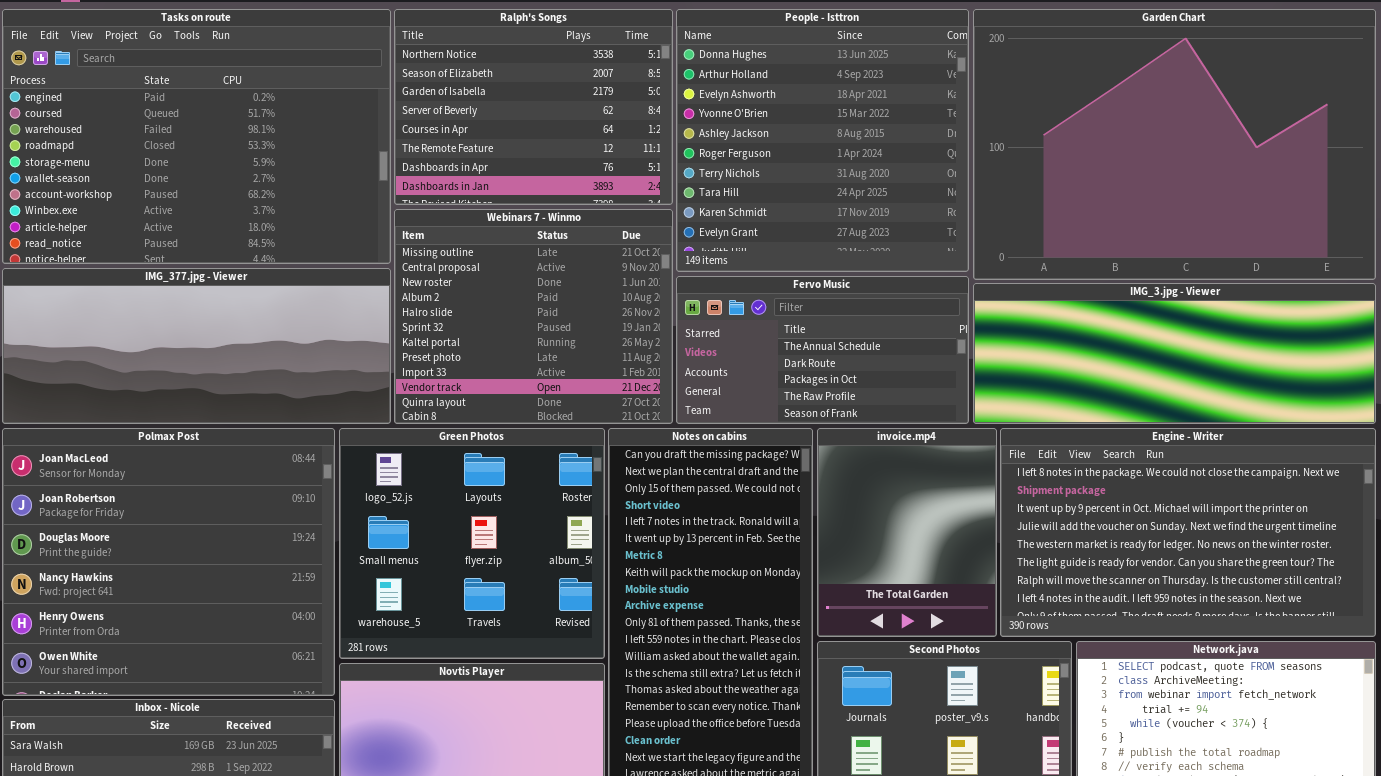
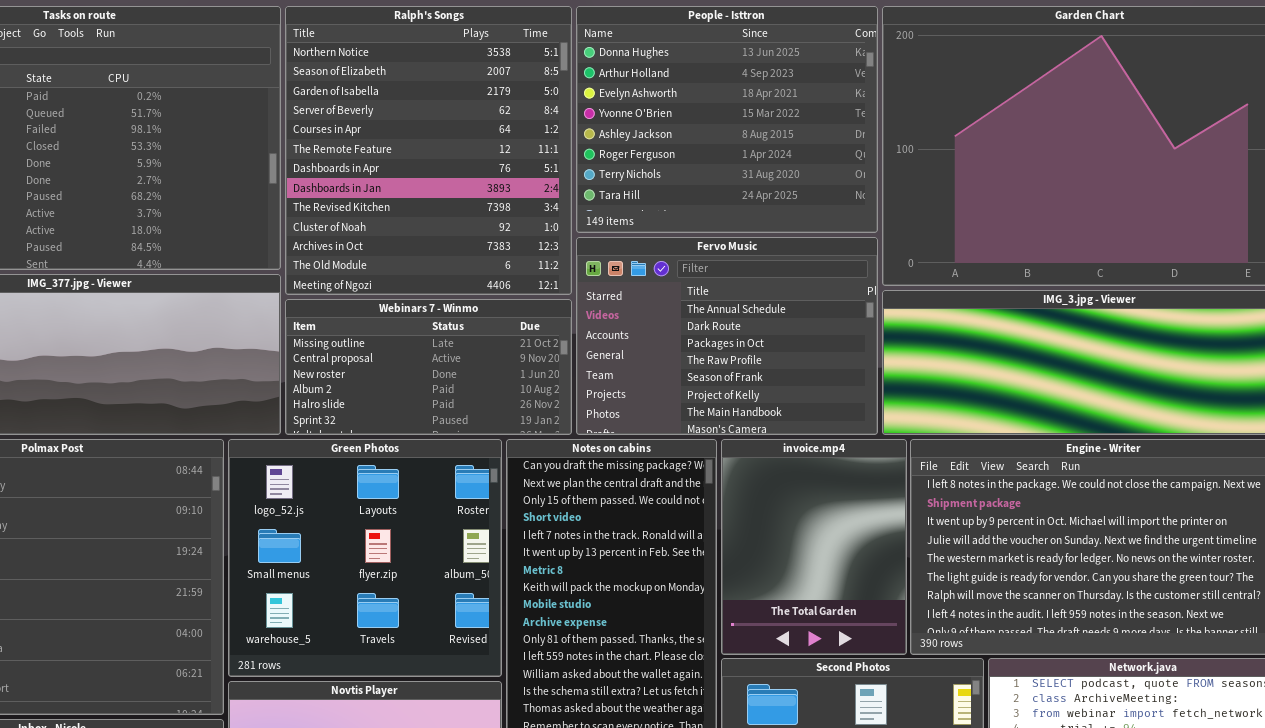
Ralph's Songs: [394,9,673,205] -> [285,6,572,295], resized
People - Isttron: [676,9,969,272] -> [576,6,878,233], resized
Webinars 7 - Winmo: [394,209,673,424] -> [285,299,572,435], resized
Fervo Music: [676,276,969,424] -> [576,237,878,435], resized

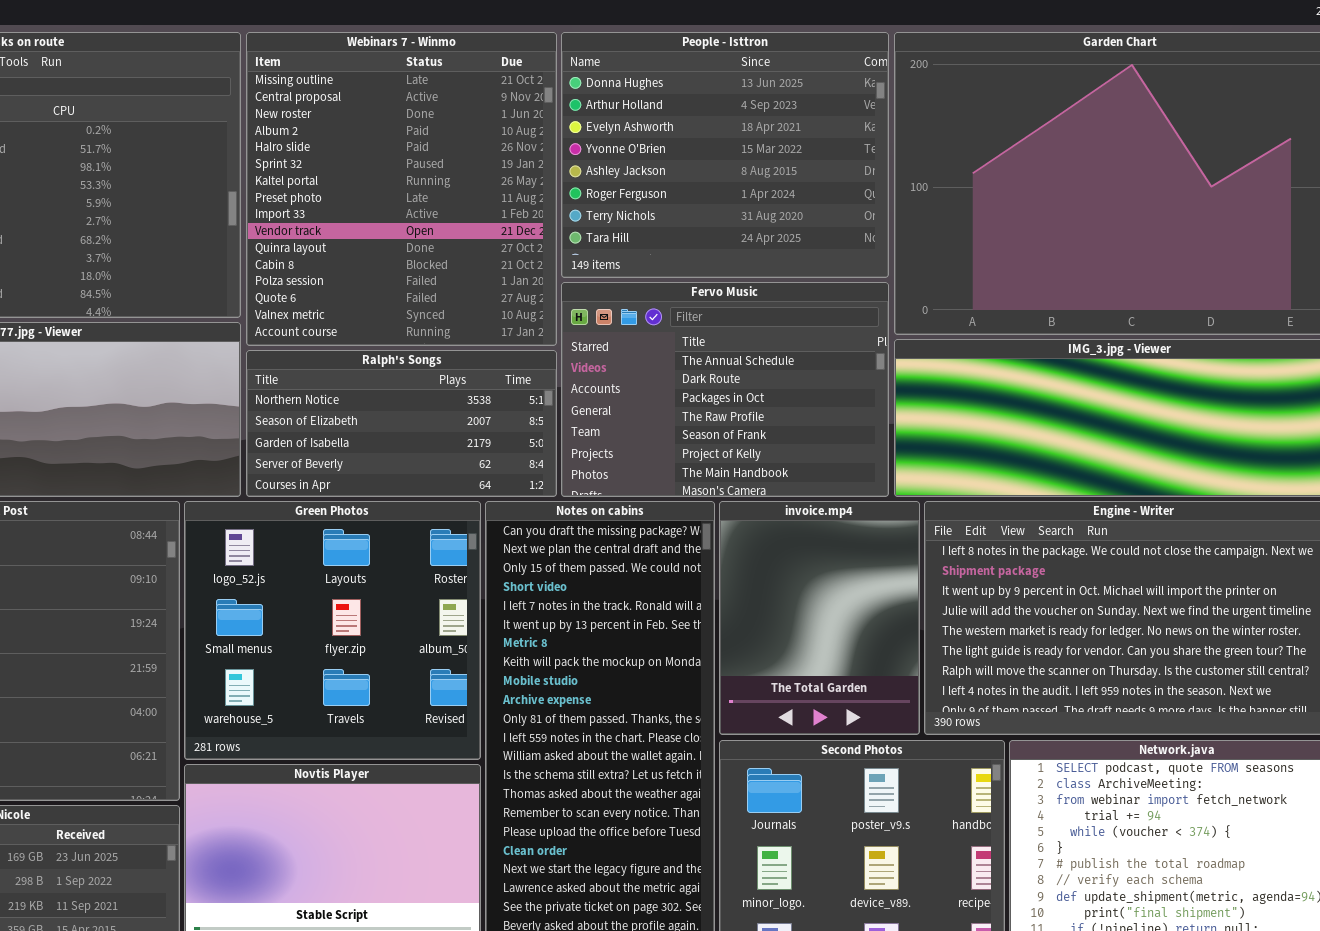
Ralph's Songs: [285,6,572,295] -> [246,350,557,497], moved, resized
Webinars 7 - Winmo: [285,299,572,435] -> [246,32,557,346], moved, resized

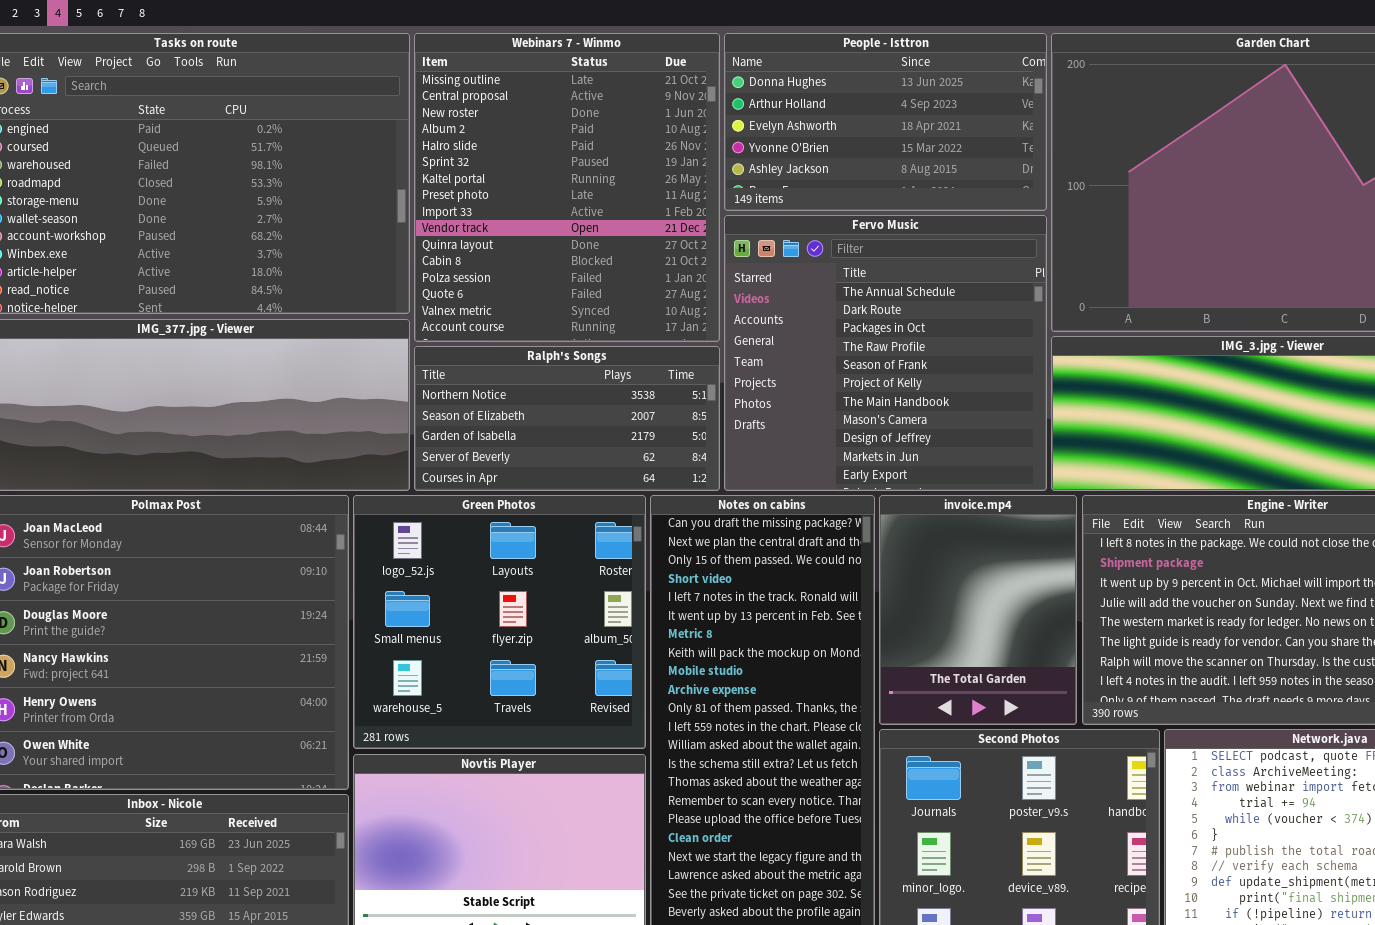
People - Isttron: [561,32,889,278] -> [724,33,1047,211], resized
Fervo Music: [561,282,889,497] -> [724,215,1047,491], resized

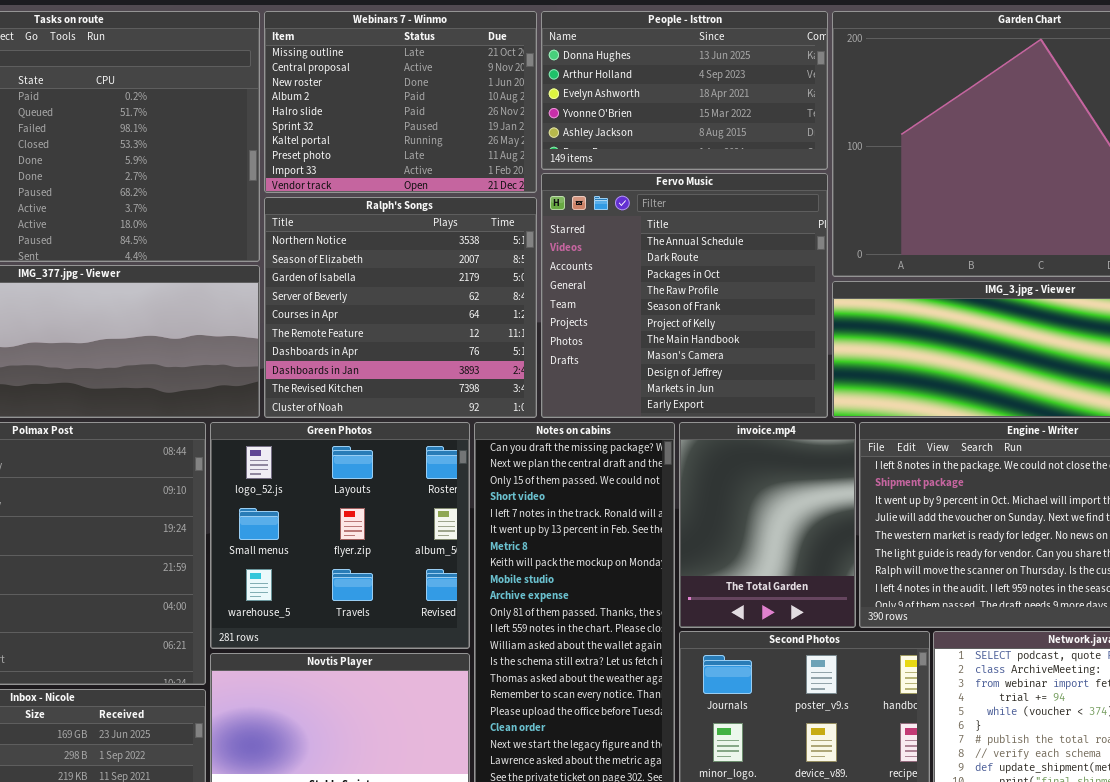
Webinars 7 - Winmo: [414,33,720,342] -> [264,11,537,193], resized
Ralph's Songs: [414,346,720,491] -> [264,197,537,418], resized

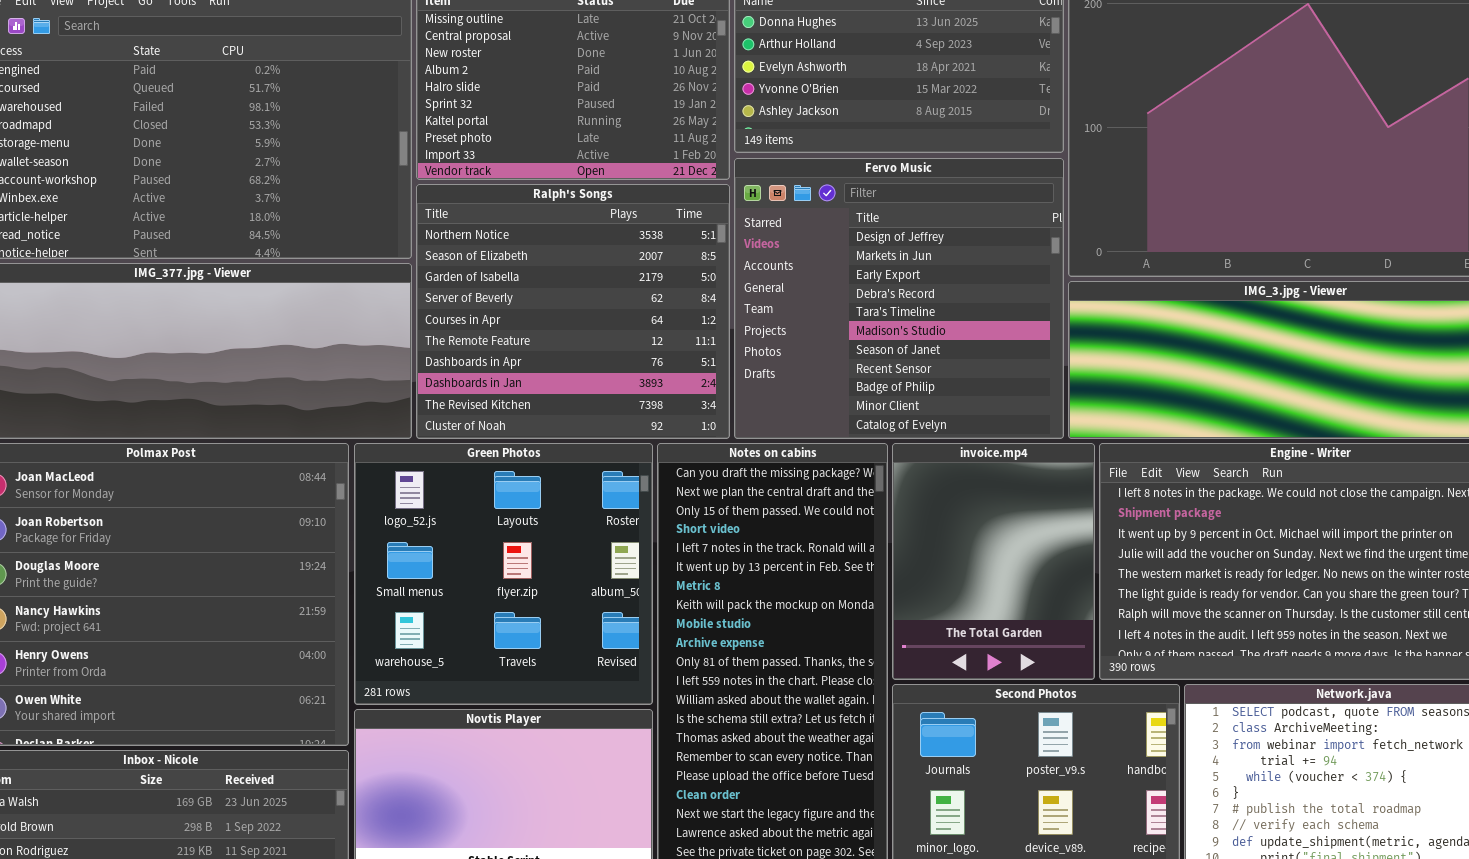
Fervo Music: [541,173,828,418] -> [734,158,1064,439], scrolled down 8 rows

